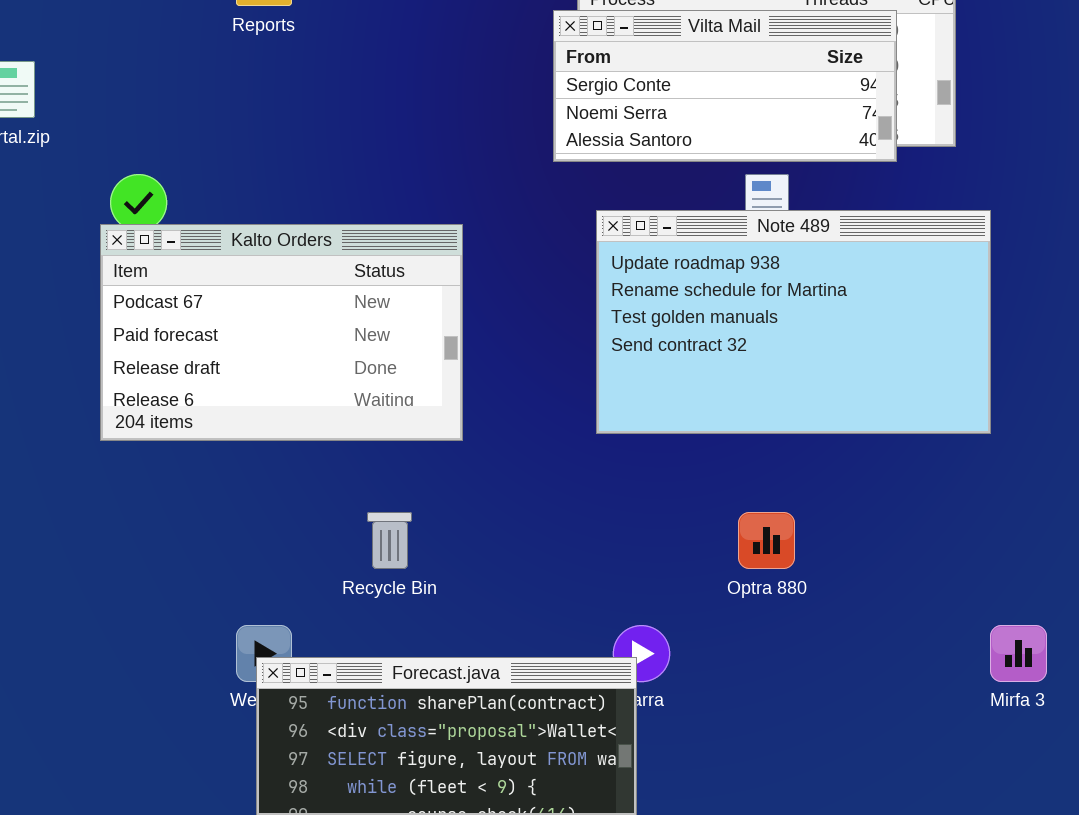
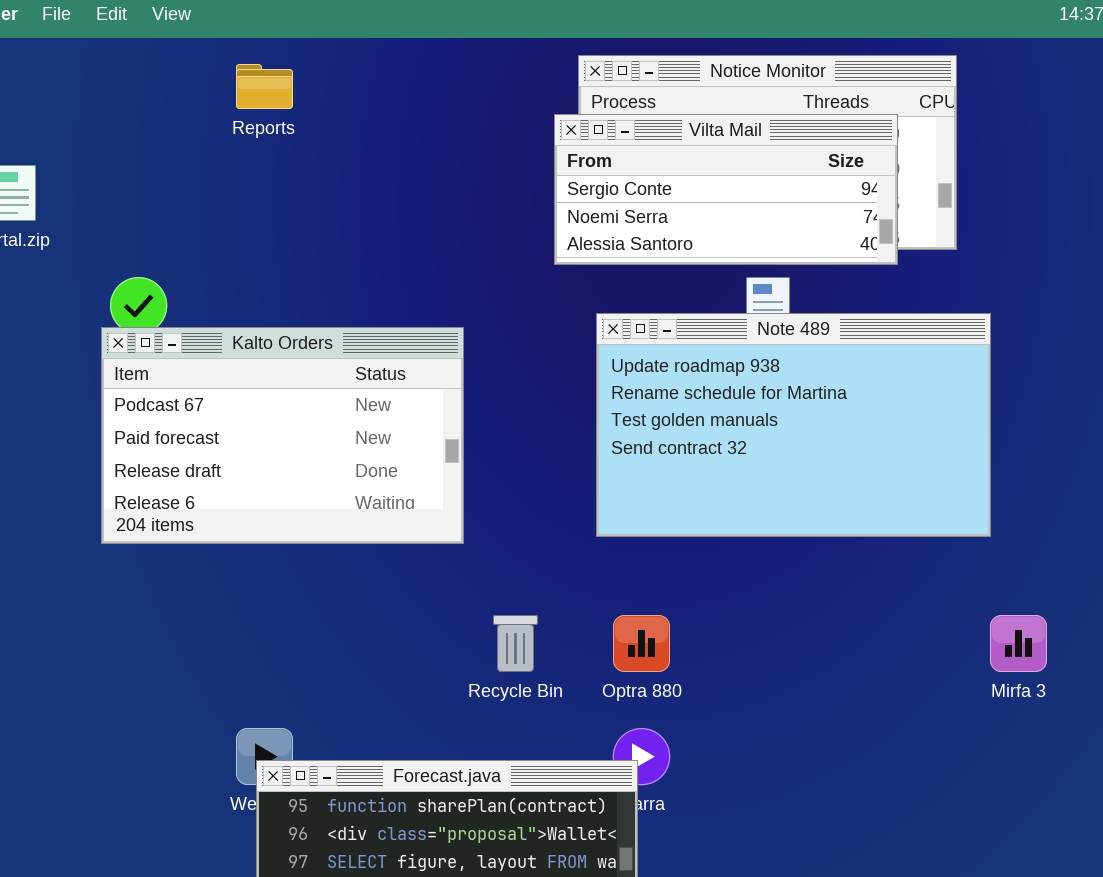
Recycle Bin: [367,512,412,569] -> [493,615,538,672], moved
Optra 880: [738,512,795,569] -> [613,615,670,672], moved
Mirfa 3: [990,625,1047,682] -> [990,615,1047,672], moved

